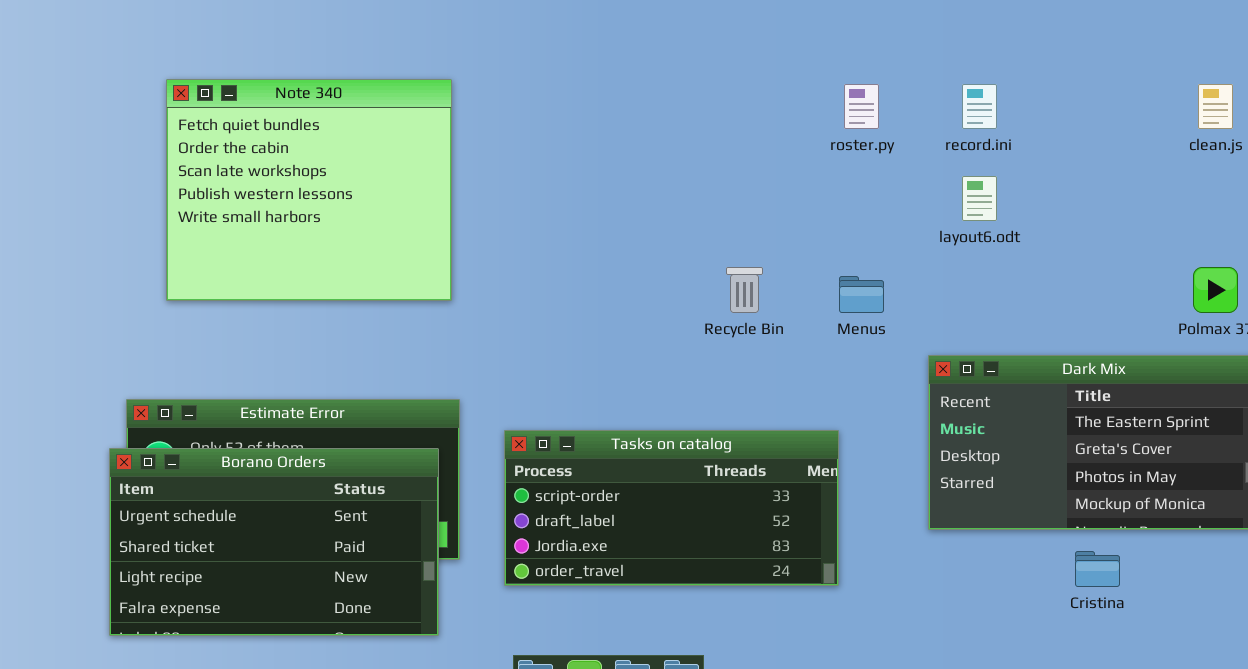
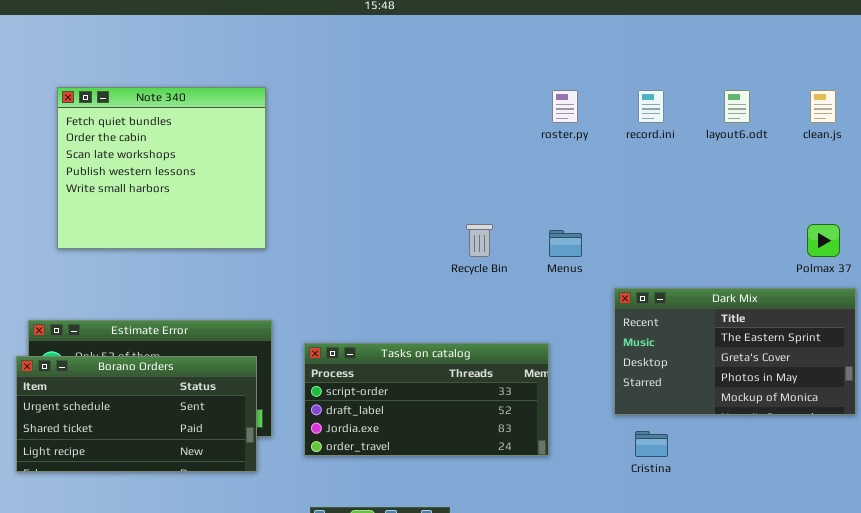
layout6.odt: [962,176,997,221] -> [724,90,750,123], moved
Borano Orders: [109,448,439,636] -> [16,356,257,472], resized
Cristina: [1075,551,1120,587] -> [635,431,668,457], moved

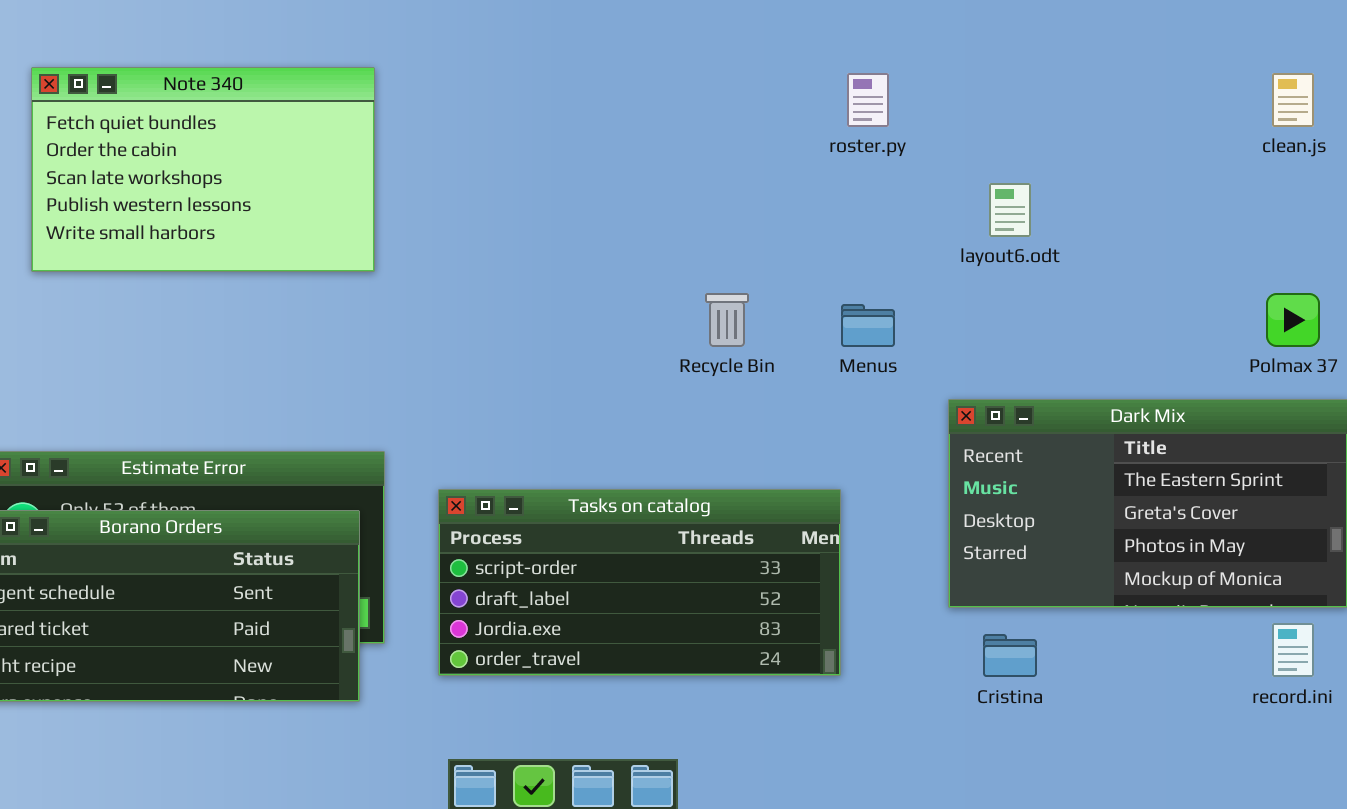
Note 340: [57,87,266,249] -> [31,67,375,272], resized
record.ini: [638,90,664,123] -> [1272,623,1314,677], moved
layout6.odt: [724,90,750,123] -> [989,183,1031,237], moved

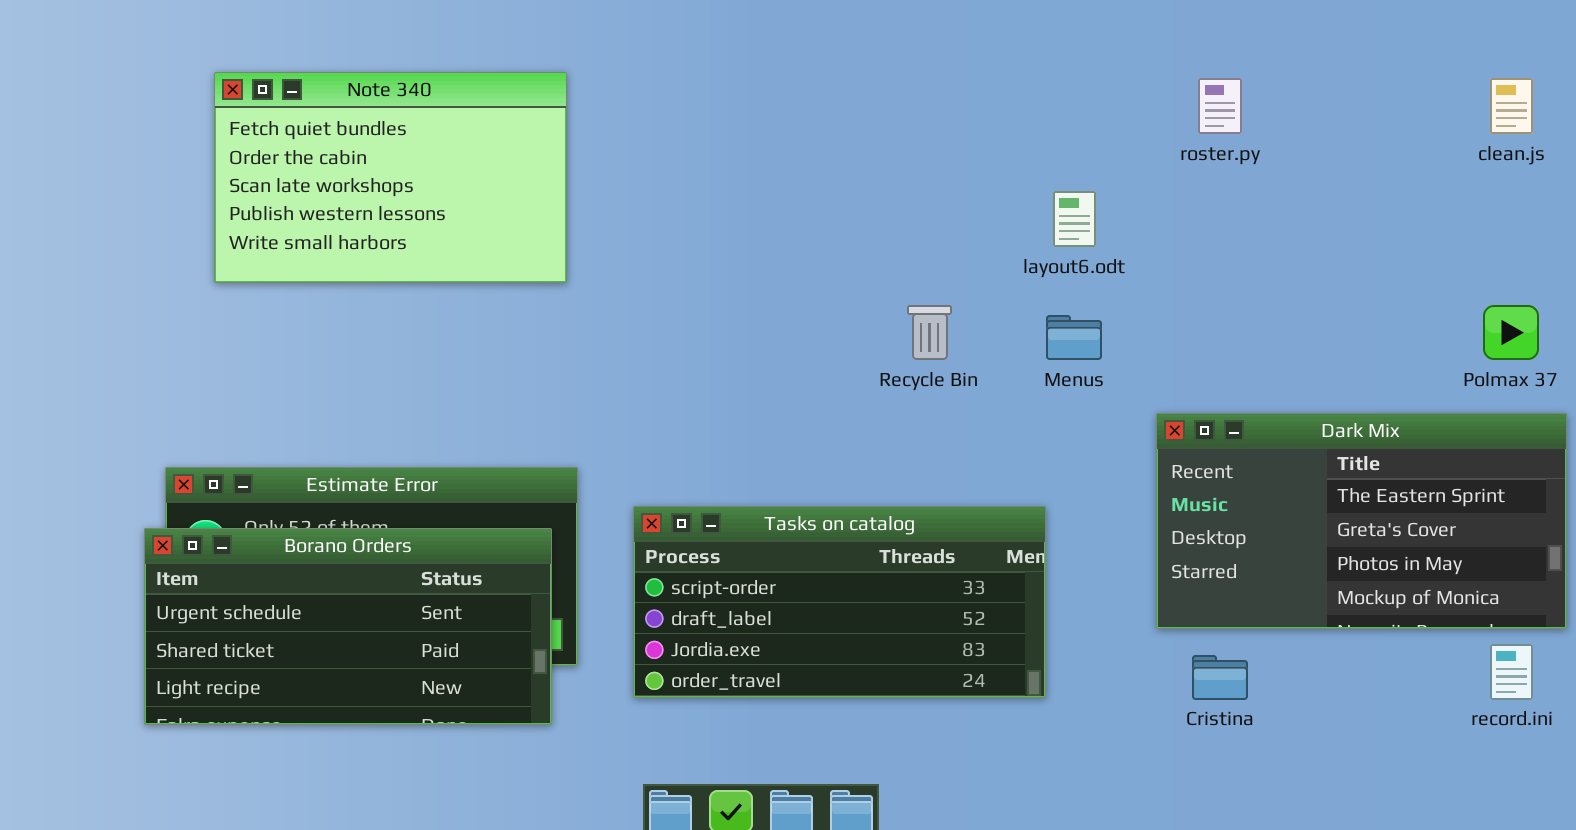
roster.py: [847,73,889,127] -> [1198,78,1242,134], moved
layout6.odt: [989,183,1031,237] -> [1053,191,1096,247], moved

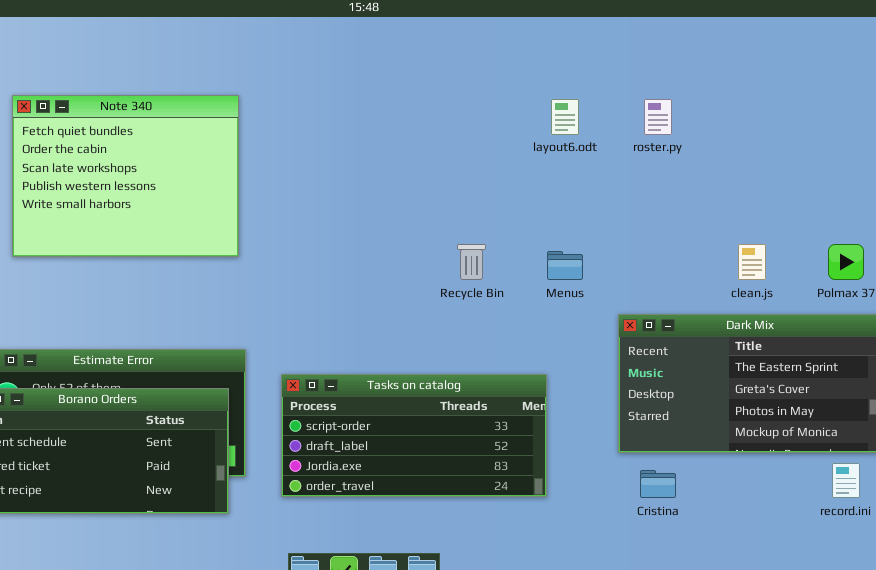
Note 340: [214,72,567,283] -> [12,95,239,257], resized
clean.js: [1490,78,1533,134] -> [738,244,766,280], moved
layout6.odt: [1053,191,1096,247] -> [551,99,579,135], moved

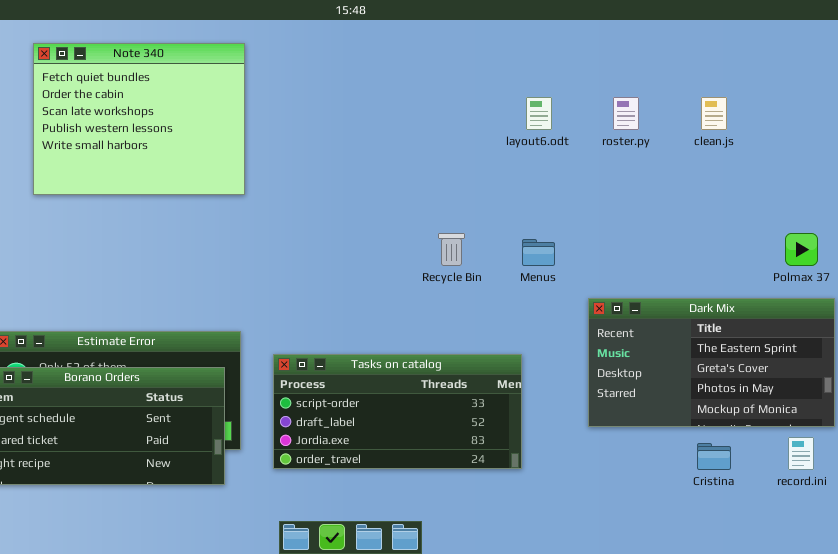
Note 340: [12,95,239,257] -> [33,43,245,195], moved
clean.js: [738,244,766,280] -> [701,97,727,130], moved
Cristina: [640,470,676,498] -> [697,443,731,470], moved

